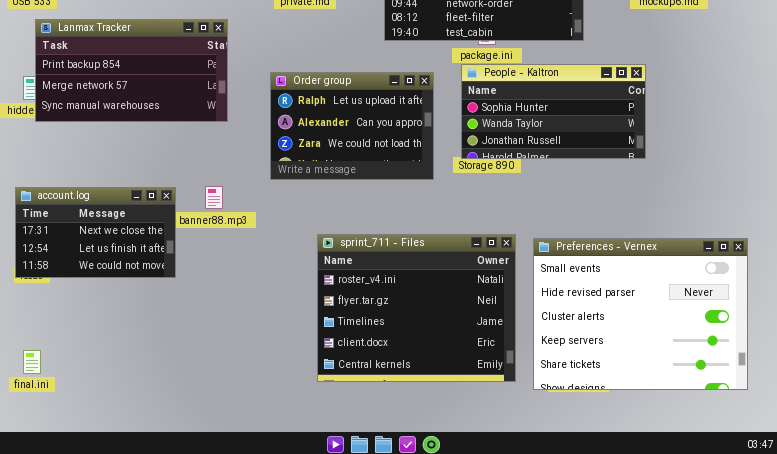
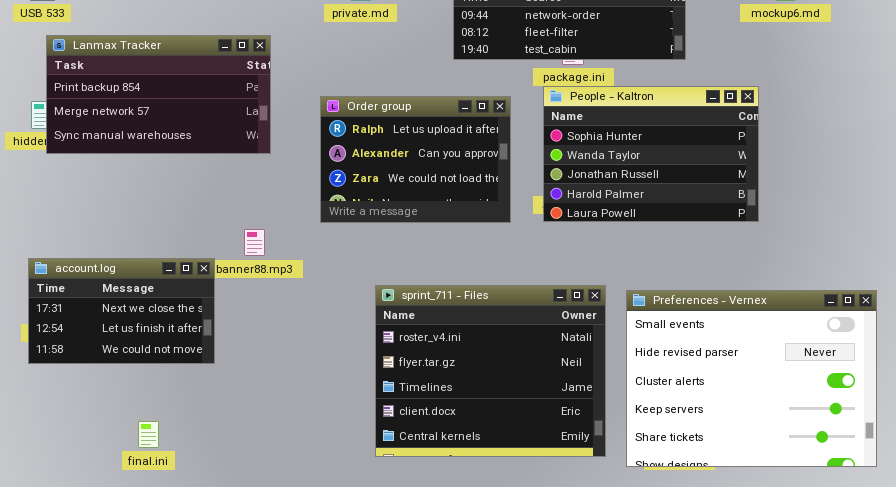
People - Kaltron: [461,64,646,159] -> [543,86,759,222], resized
account.log: [15,187,176,278] -> [28,258,215,364], moved
final.ini: [23,350,41,374] -> [138,421,159,448], moved

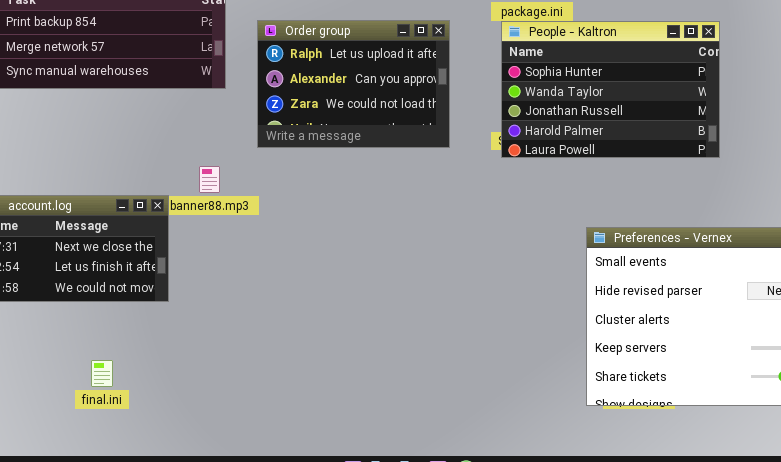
Order group: [320,96,511,223] -> [257,20,450,148], moved
sprint_711 - Files: [375,285,606,457] -> none, closed

